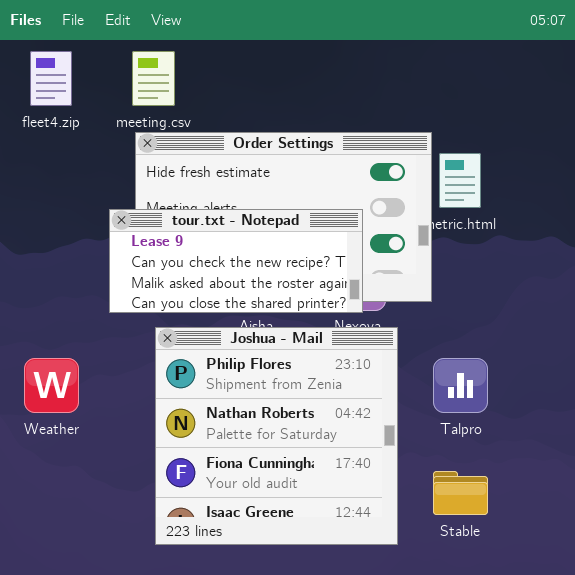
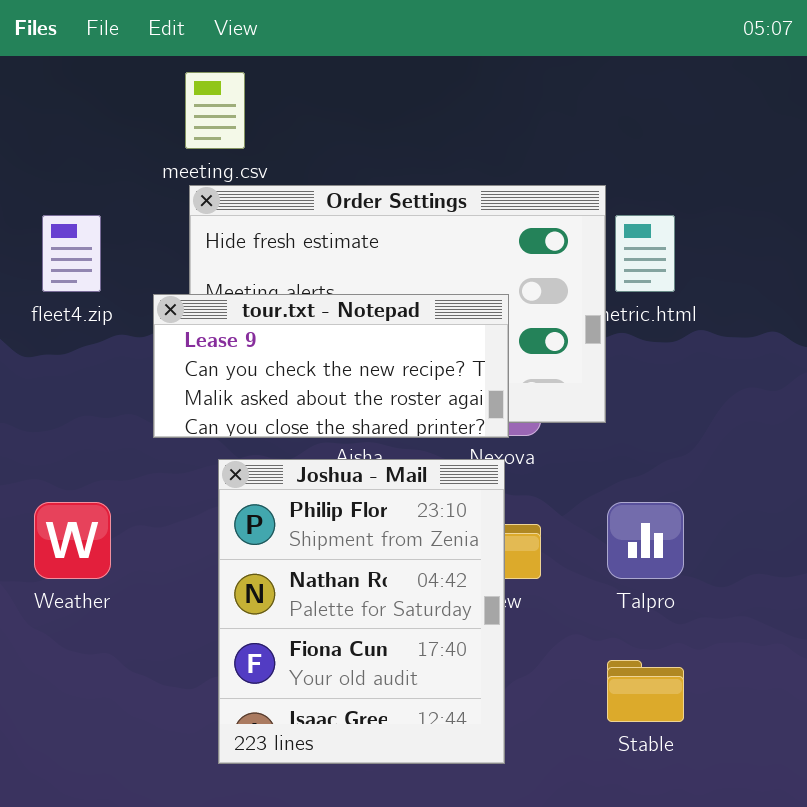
fleet4.zip: [30,51,72,106] -> [42,215,101,292], moved
Joshua - Mail: [155,327,398,545] -> [218,459,505,764], resized

